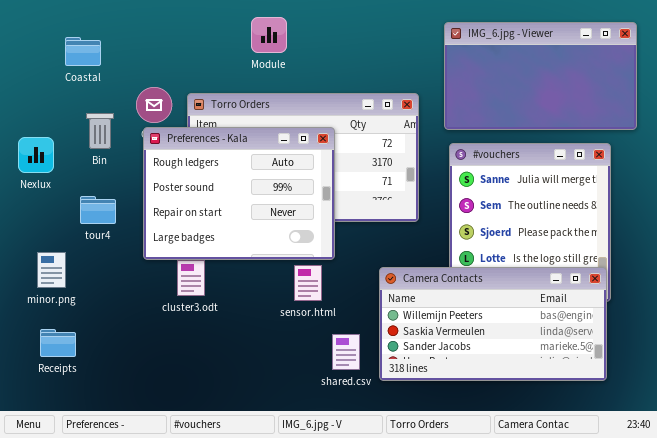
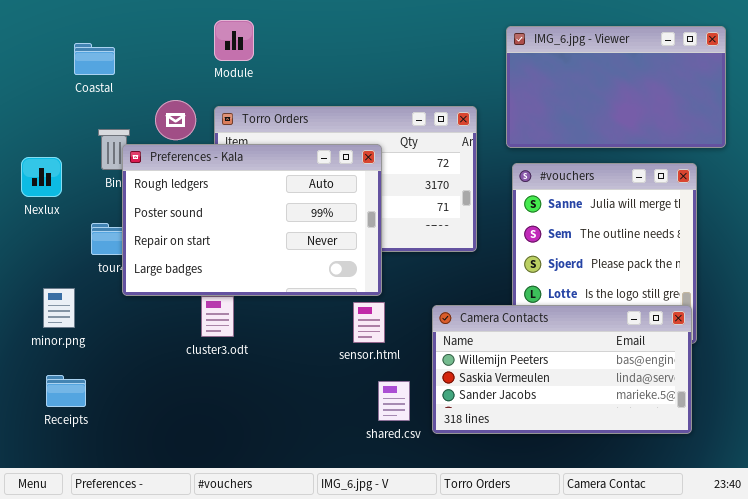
Module: [251,17,287,53] -> [214,20,254,61], moved
Preferences - Kala: [143,127,335,260] -> [122,144,382,296], resized
sensor.html: [294,265,322,301] -> [353,302,385,343], moved

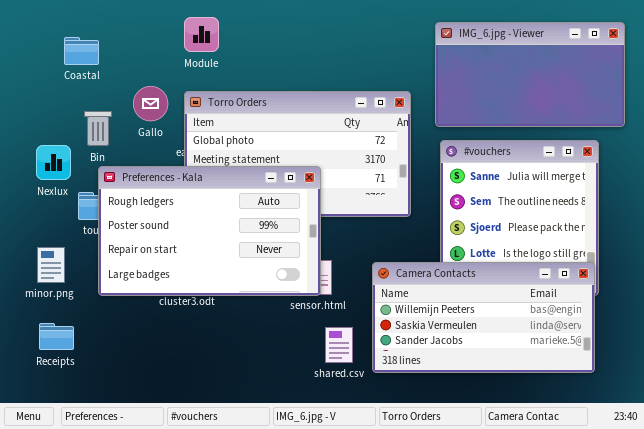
Preferences - Kala: [122,144,382,296] -> [98,166,321,296], moved
Nexlux: [21,157,62,197] -> [36,145,71,180], moved

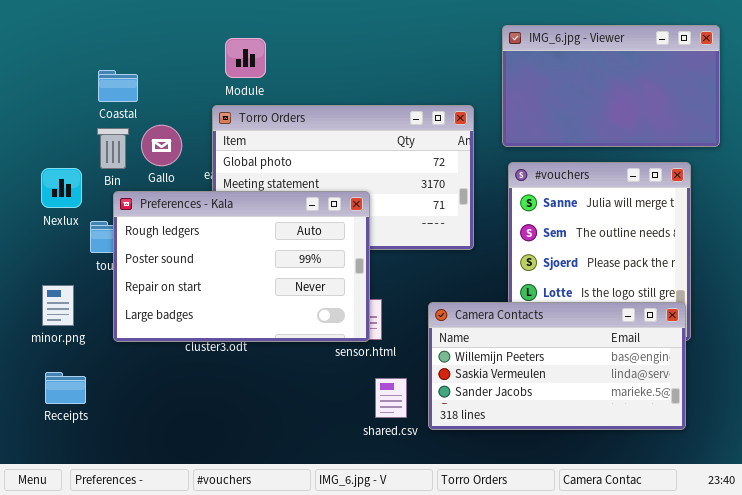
Module: [184,17,219,52] -> [225,38,266,78], moved
Coastal: [64,37,99,65] -> [98,70,138,102], moved
Gallo: [133,86,168,121] -> [141,125,182,166], moved

